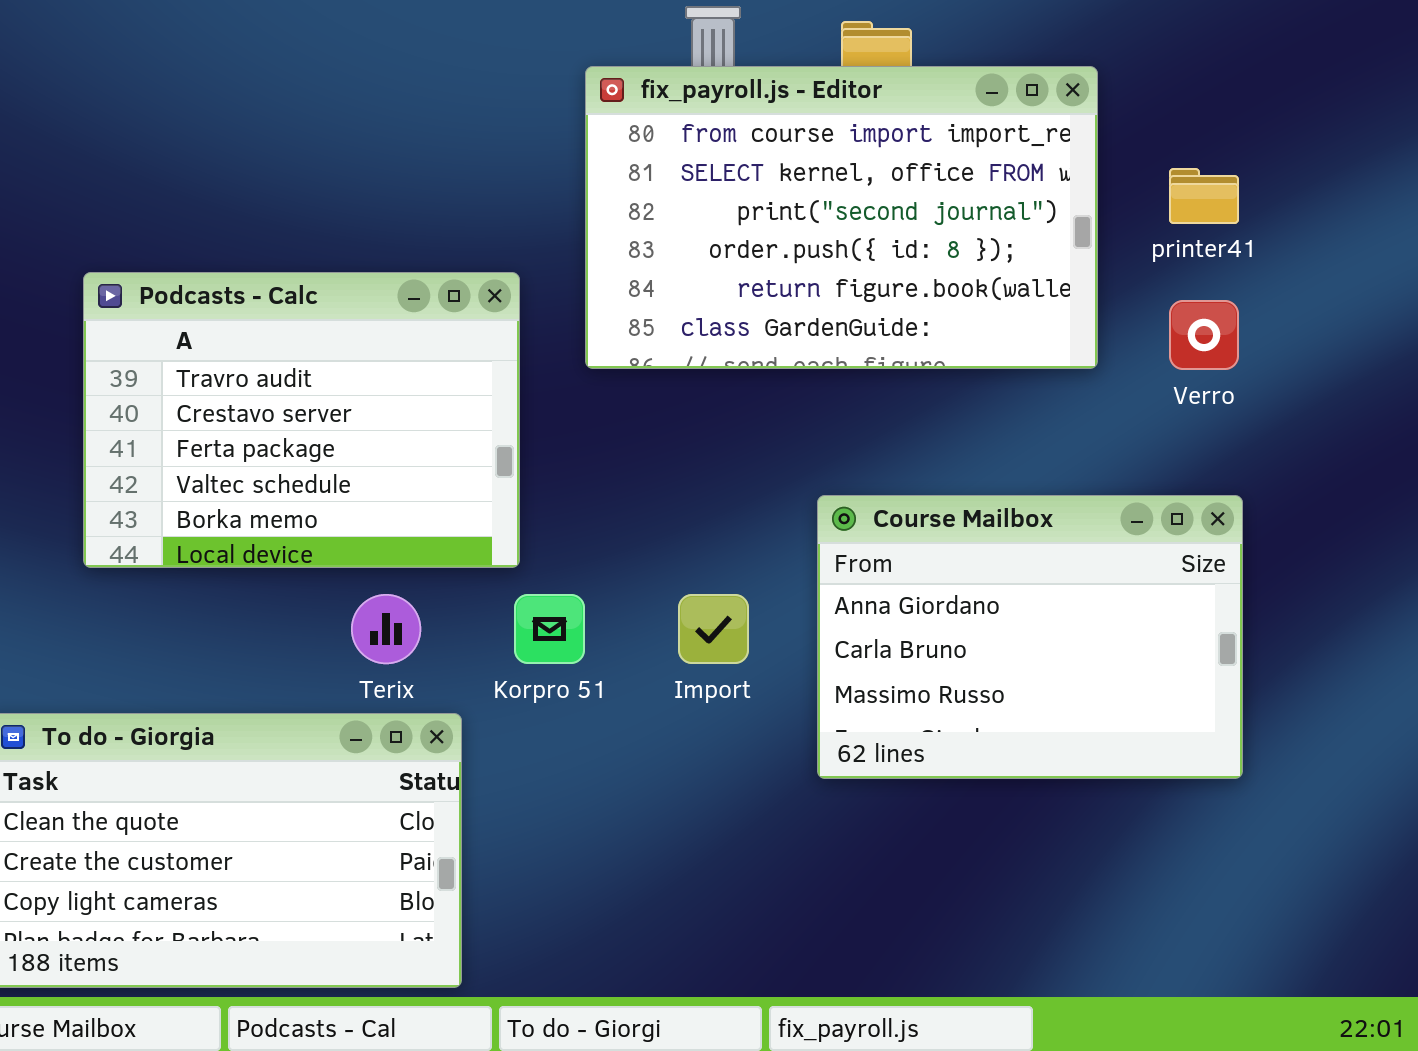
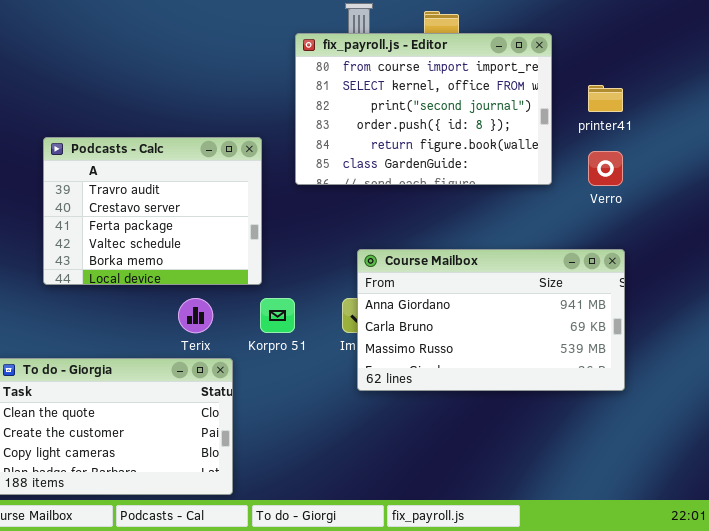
Course Mailbox: [817,495,1243,779] -> [357,249,625,391], resized

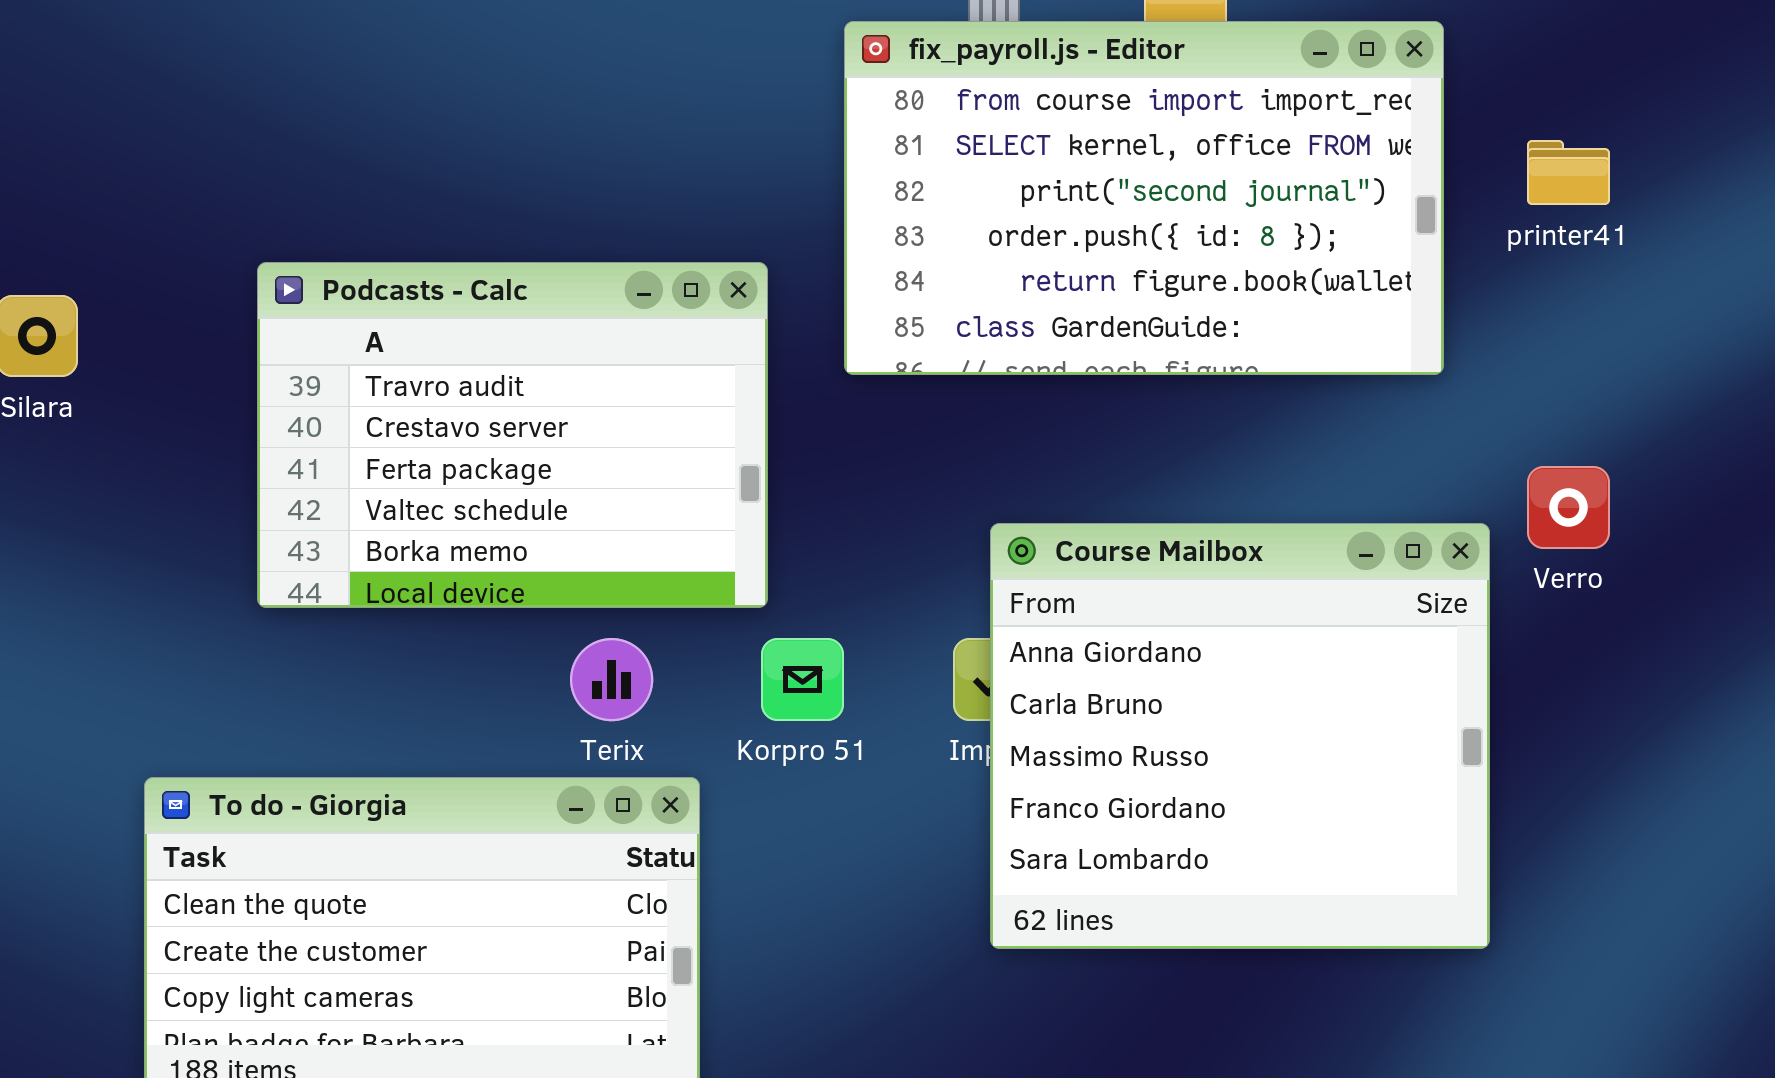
Verro: [588,151,623,186] -> [1527,466,1610,549], moved
Course Mailbox: [357,249,625,391] -> [990,523,1490,949], resized

